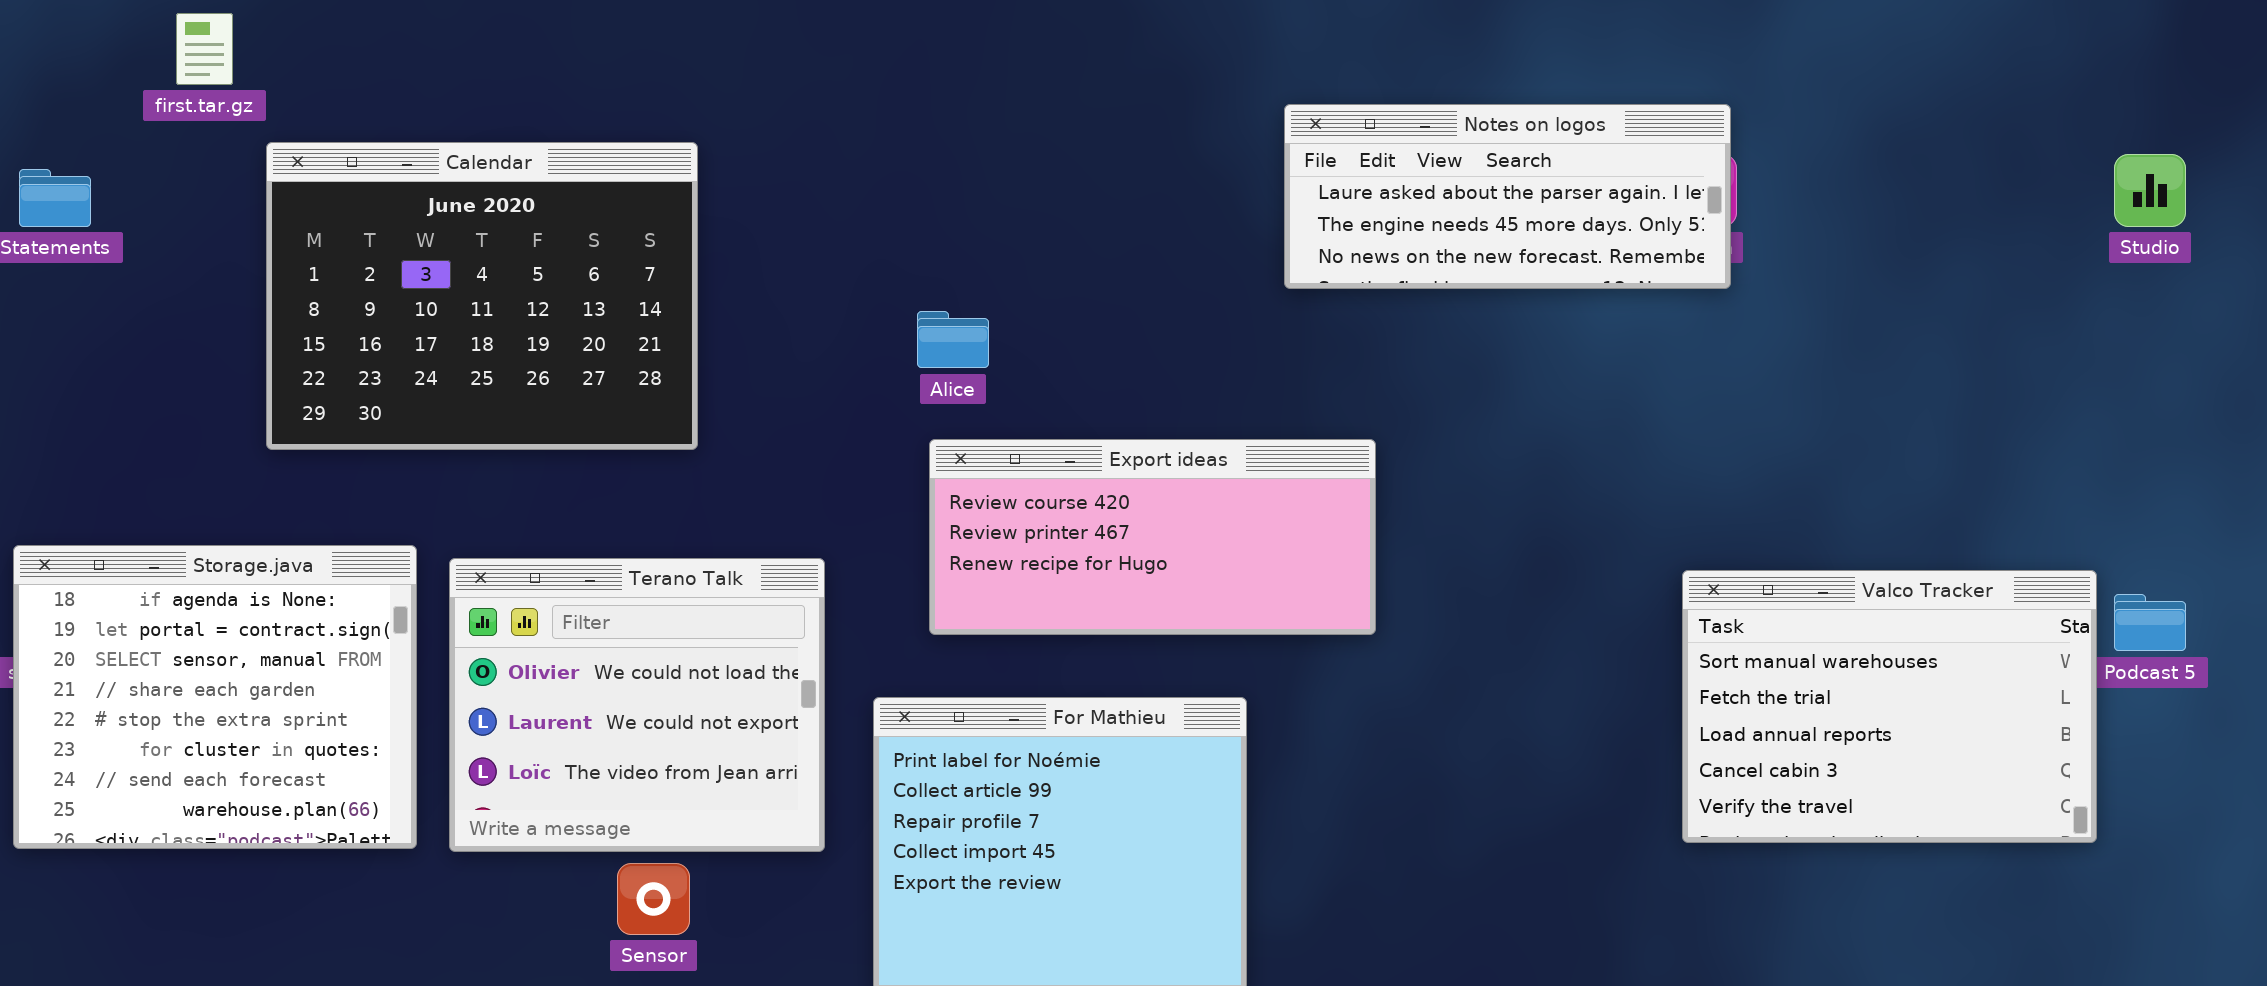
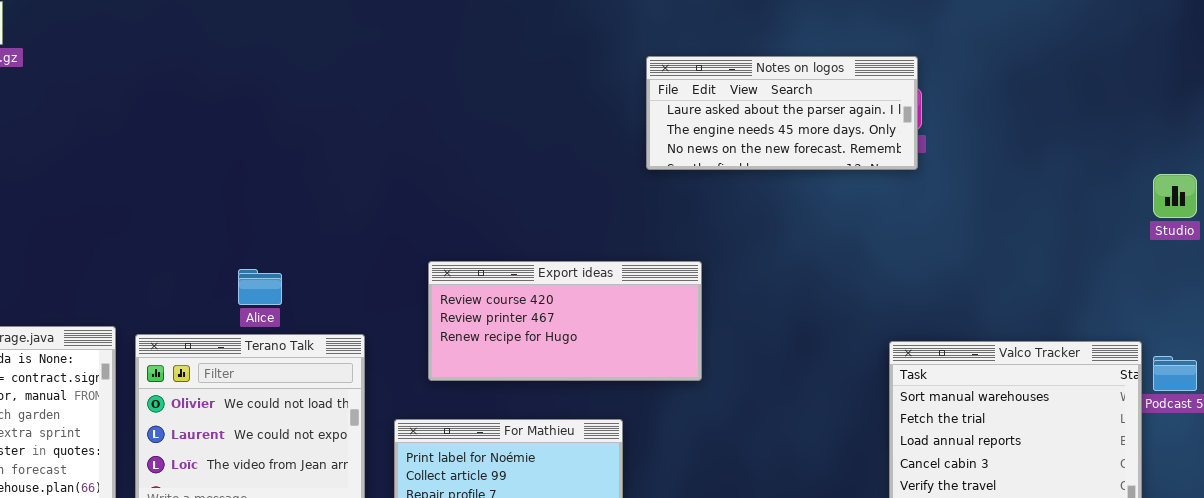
Calendar: [266,142,698,450] -> none, closed
Studio: [2114,154,2186,227] -> [1153,174,1197,218], moved
Alice: [917,311,989,368] -> [238,269,282,305], moved

